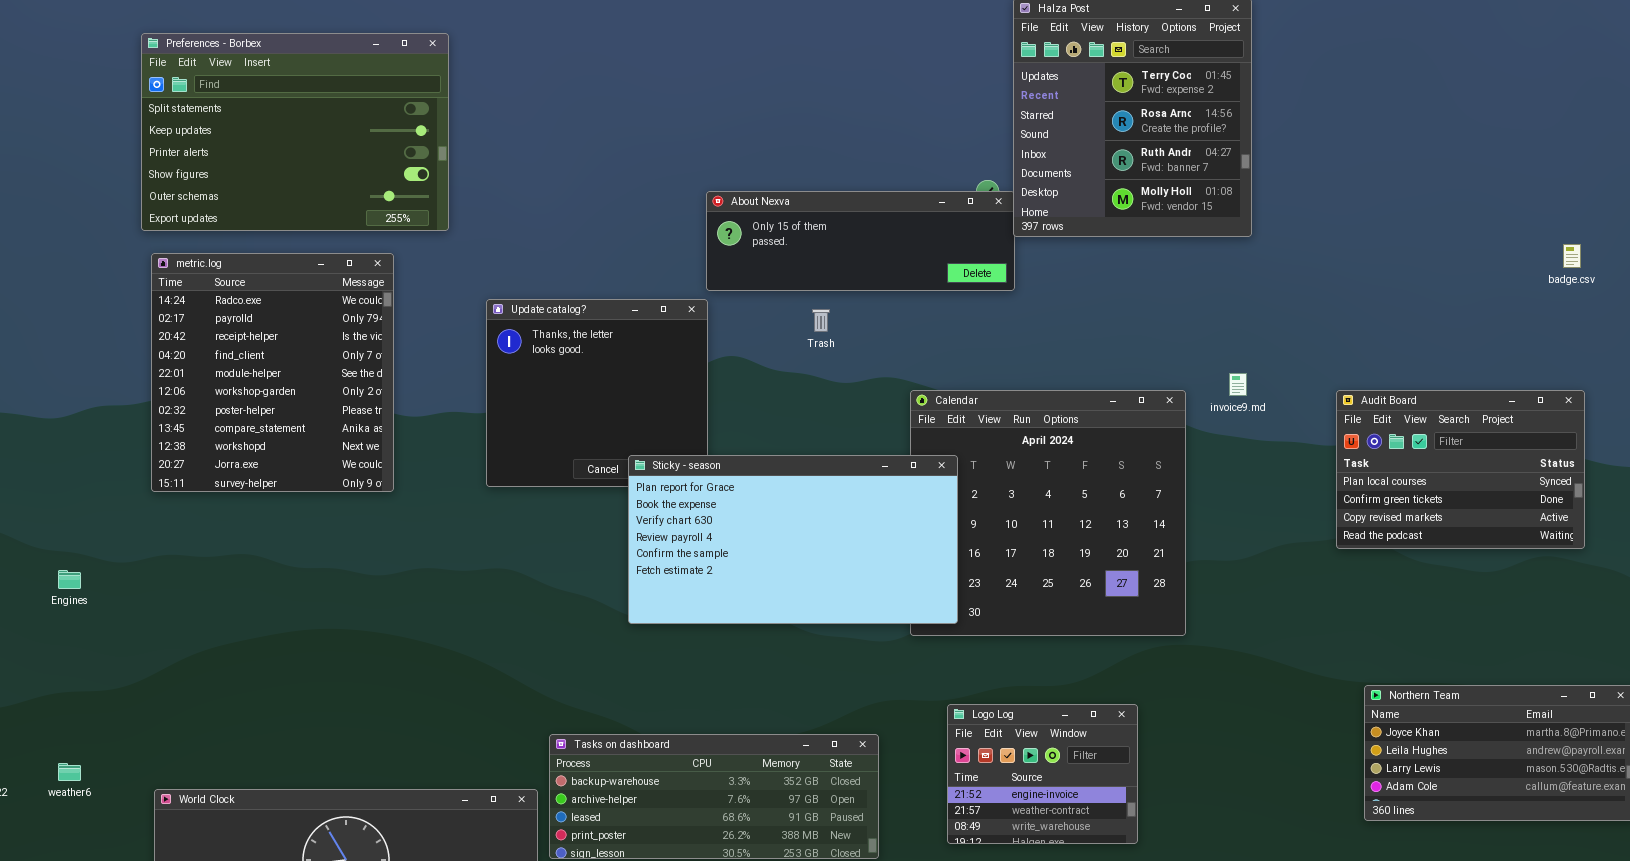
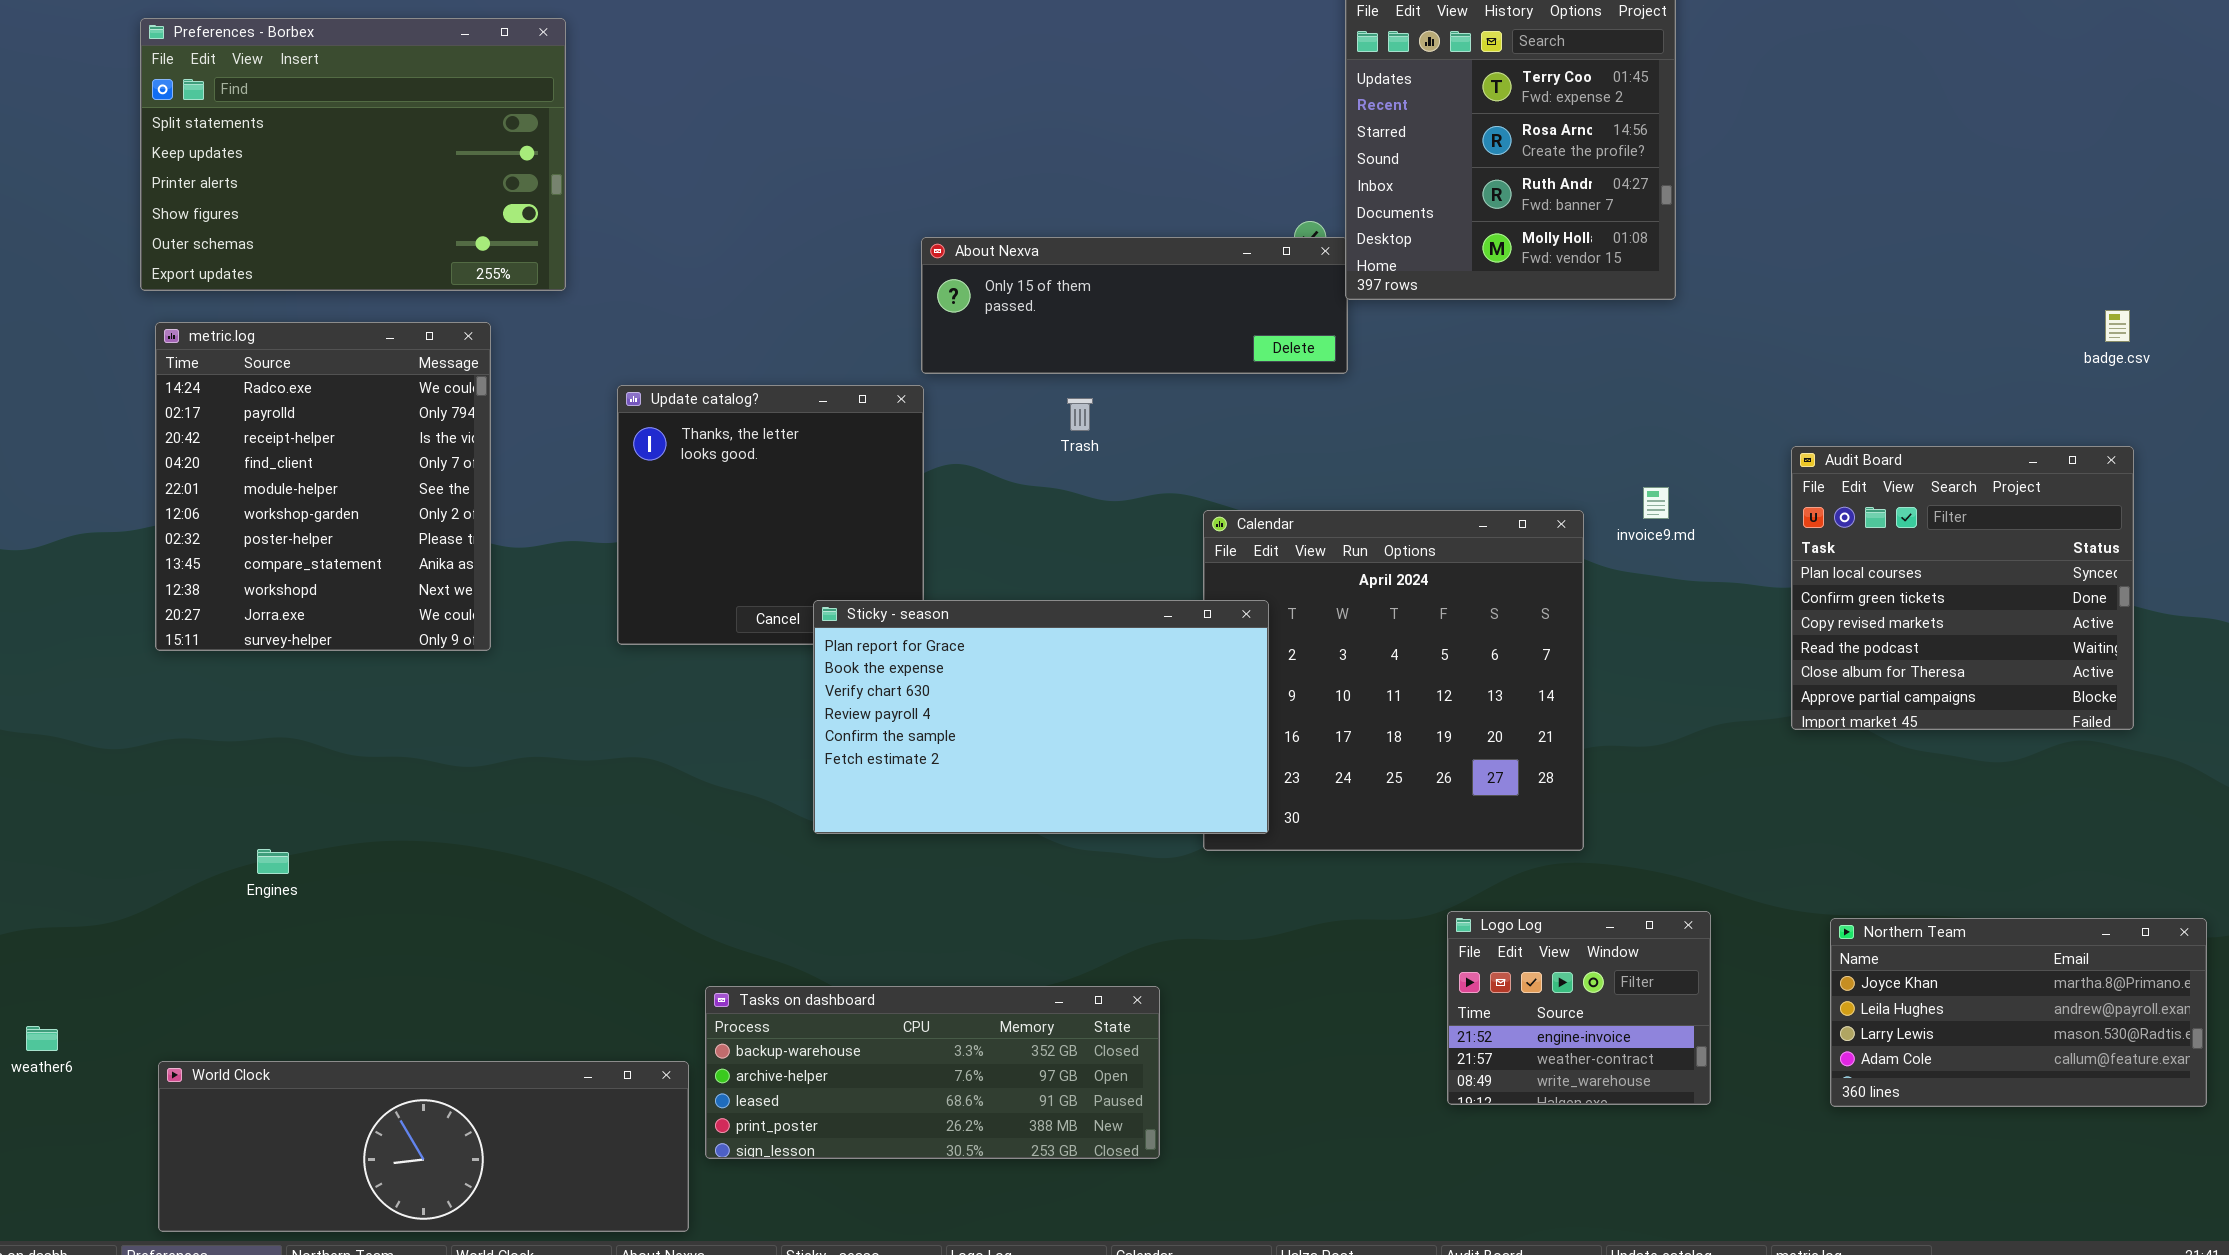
Audit Board: [1336,390,1585,549] -> [1791,446,2134,730], resized
Engines: [58,570,81,589] -> [257,849,289,874], moved
Logo Log: [947,704,1138,844] -> [1447,911,1711,1105], moved

